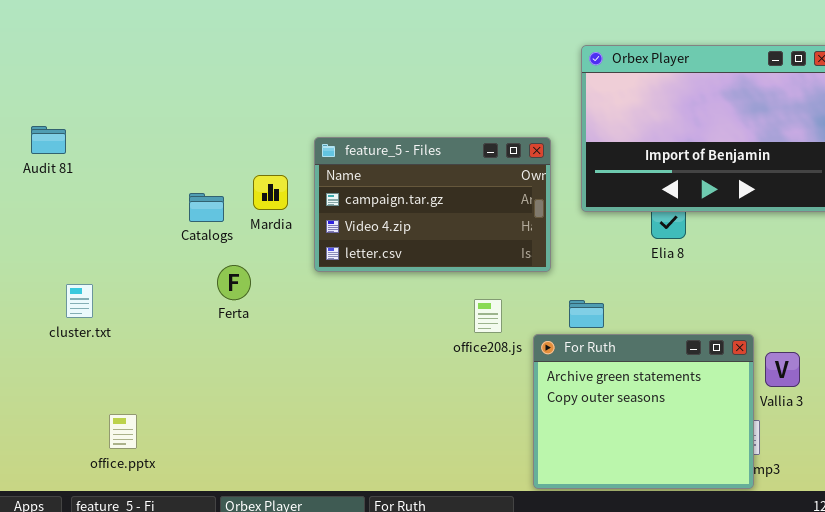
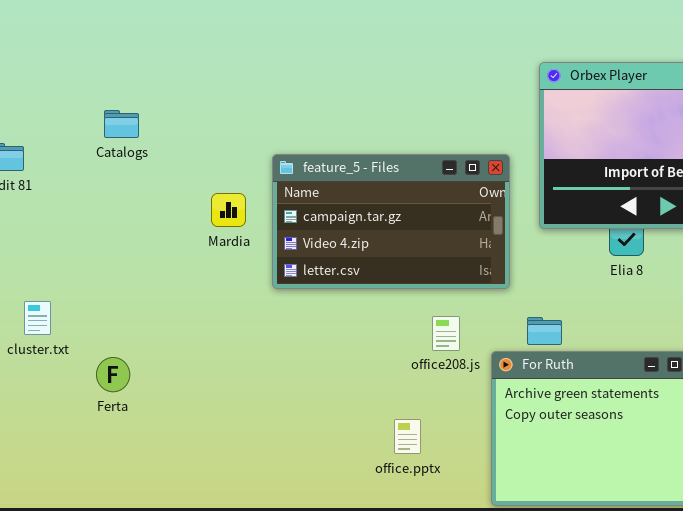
Catalogs: [189,193,224,222] -> [104,110,139,138], moved
Ferta: [217,265,251,300] -> [96,357,130,392], moved
office.pptx: [109,414,137,449] -> [394,419,421,454], moved

